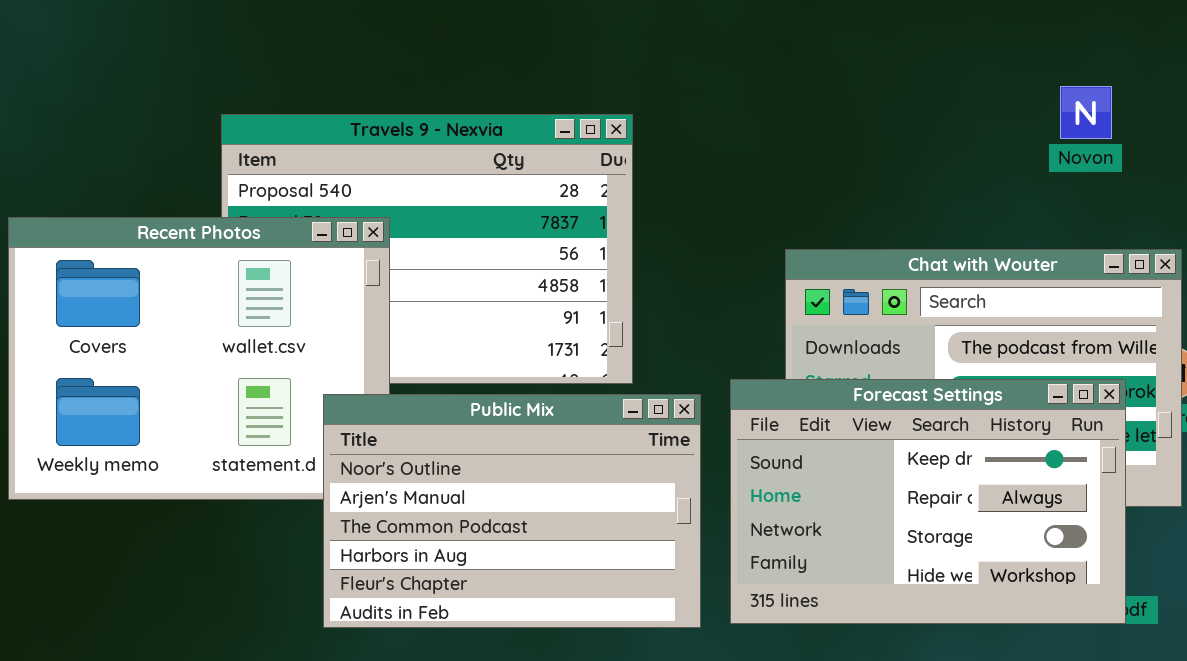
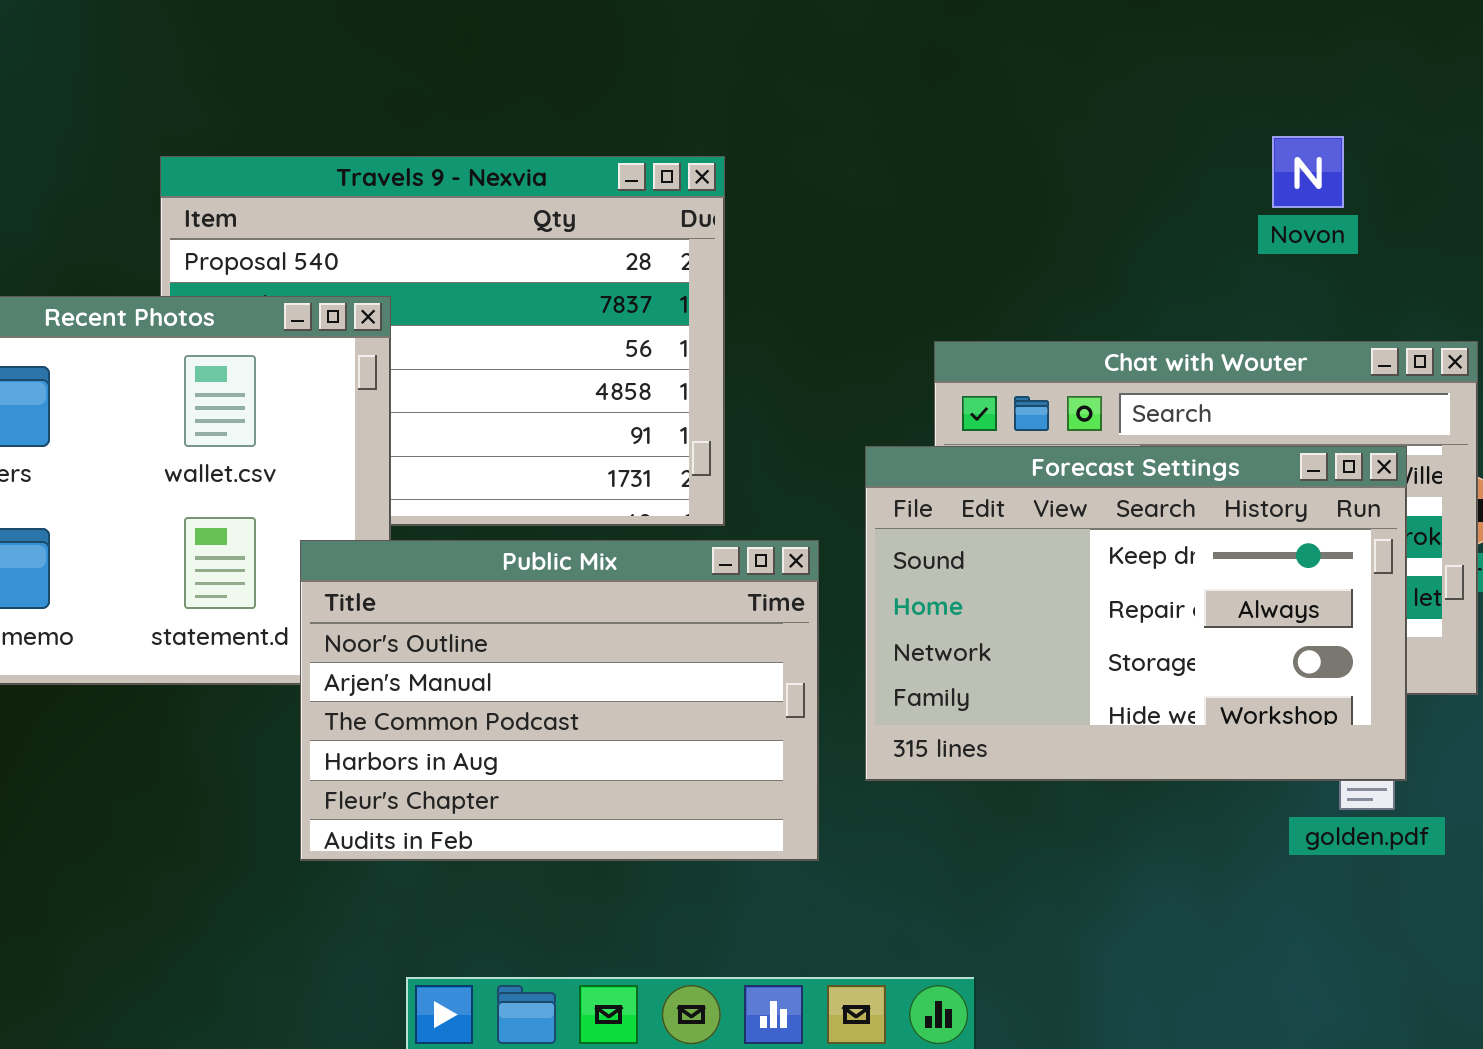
Novon: [1060,86,1112,139] -> [1272,136,1344,208], moved
Forecast Settings: [730,379,1126,624] -> [865,446,1407,781], moved

